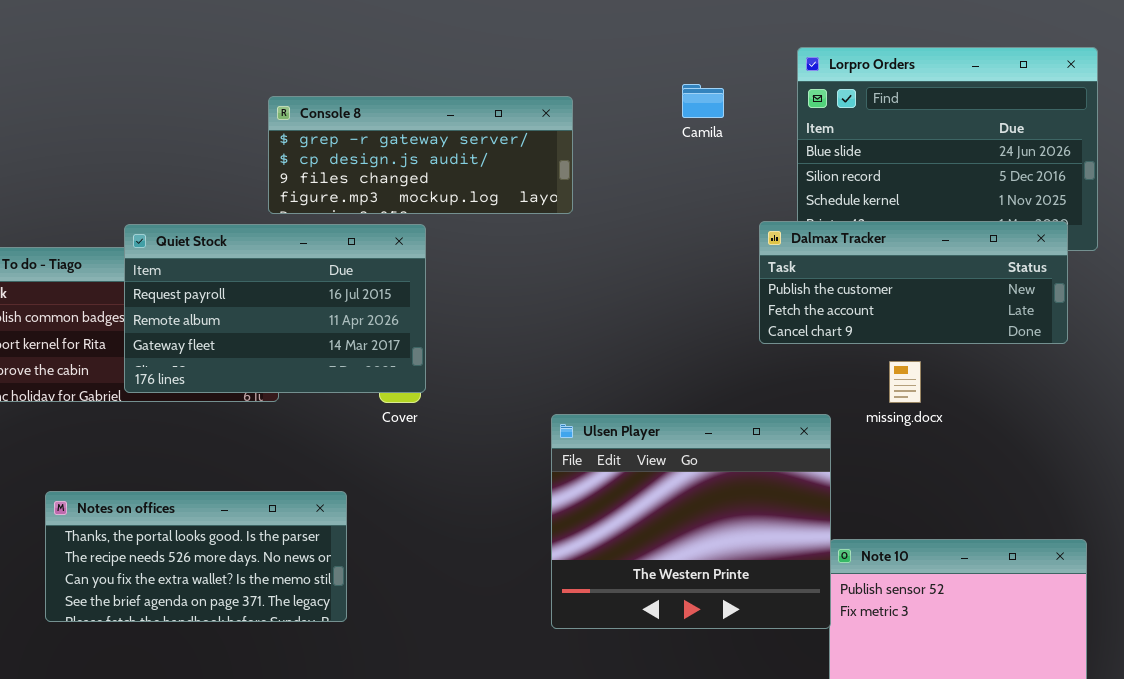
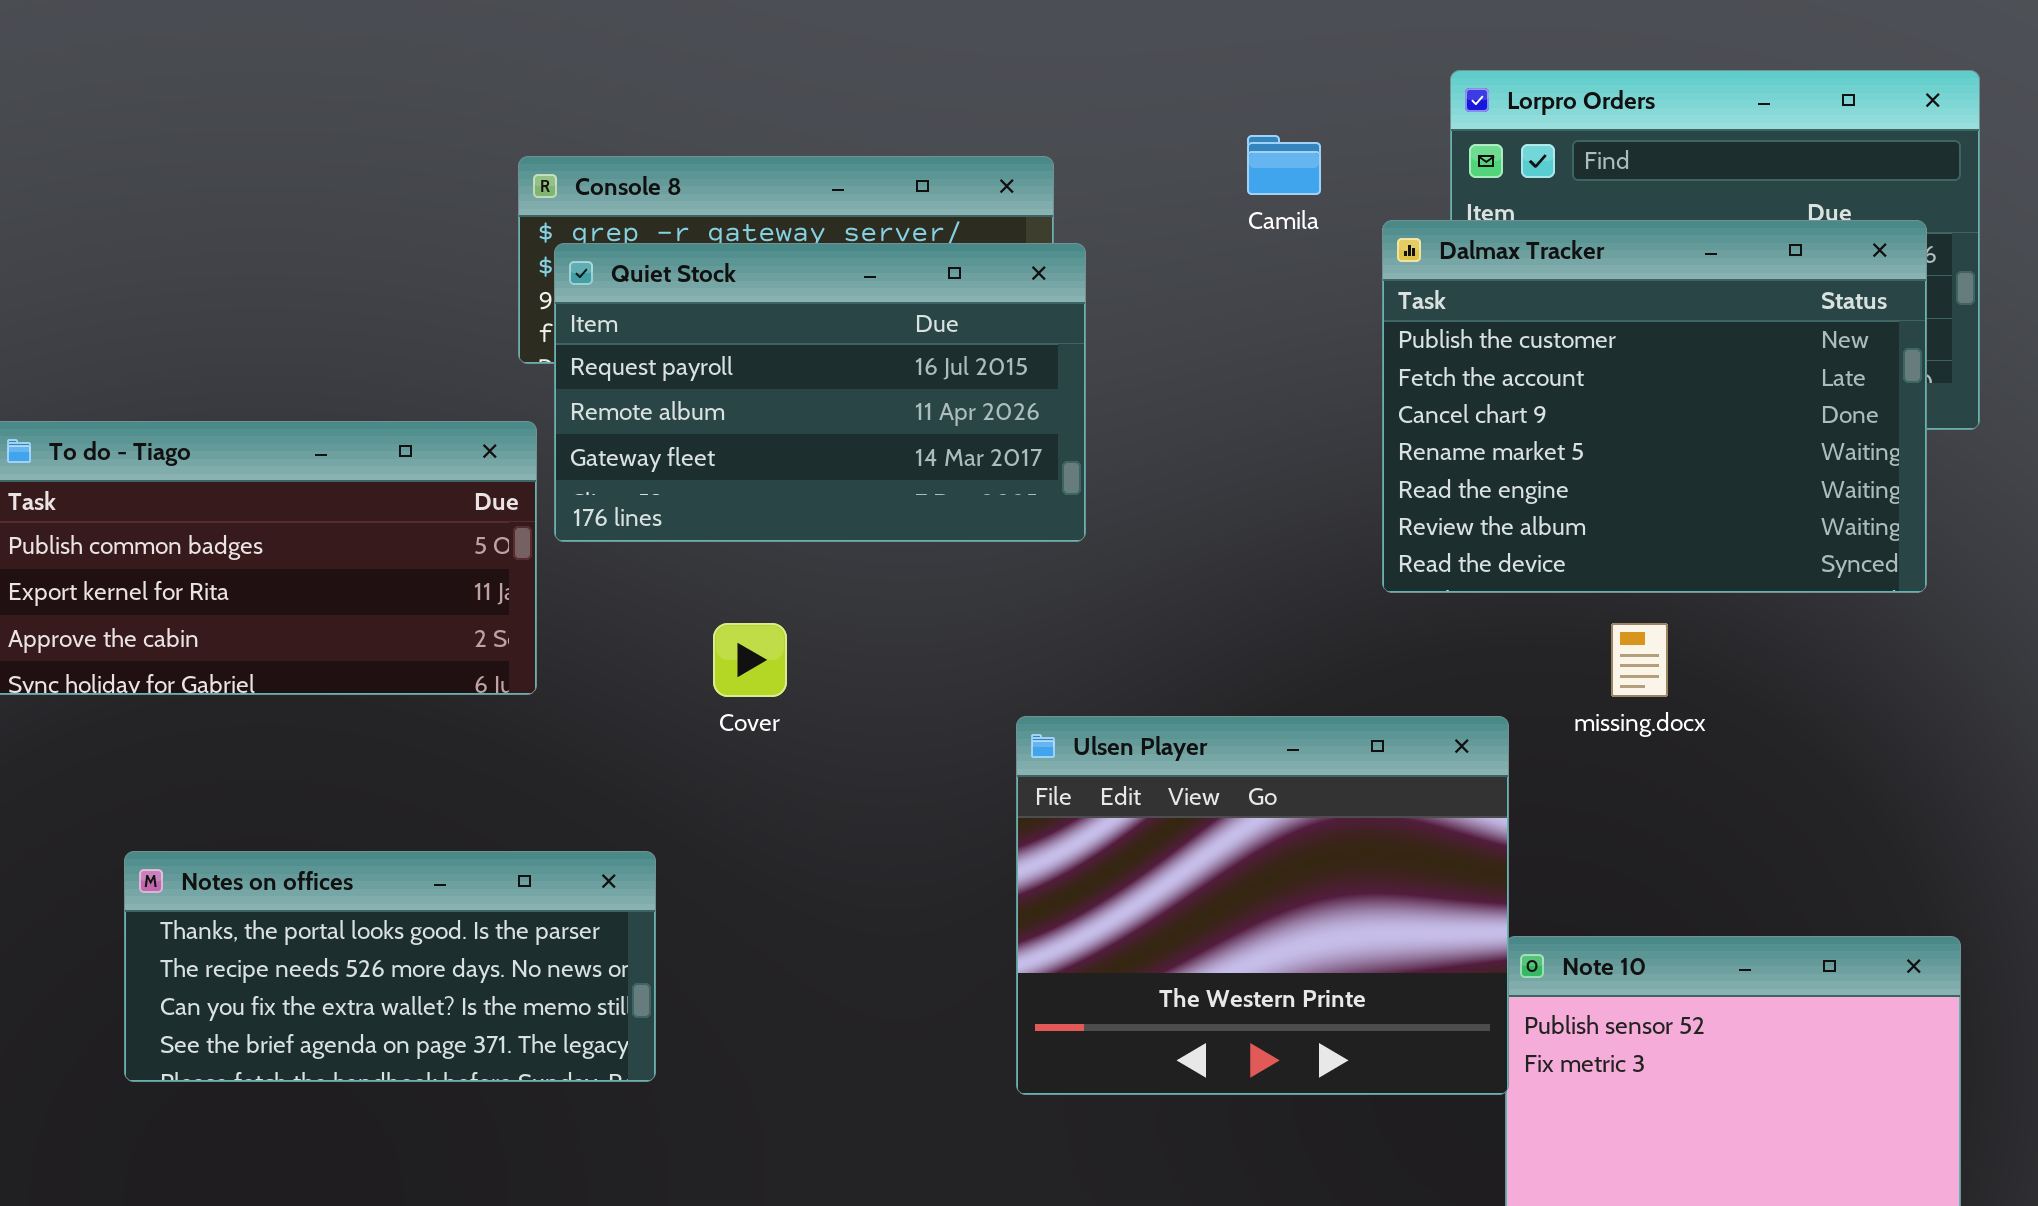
Dalmax Tracker: [759,221,1068,344] -> [1382,220,1927,593], resized
Quiet Stock: [124,224,426,393] -> [554,243,1086,542], moved

